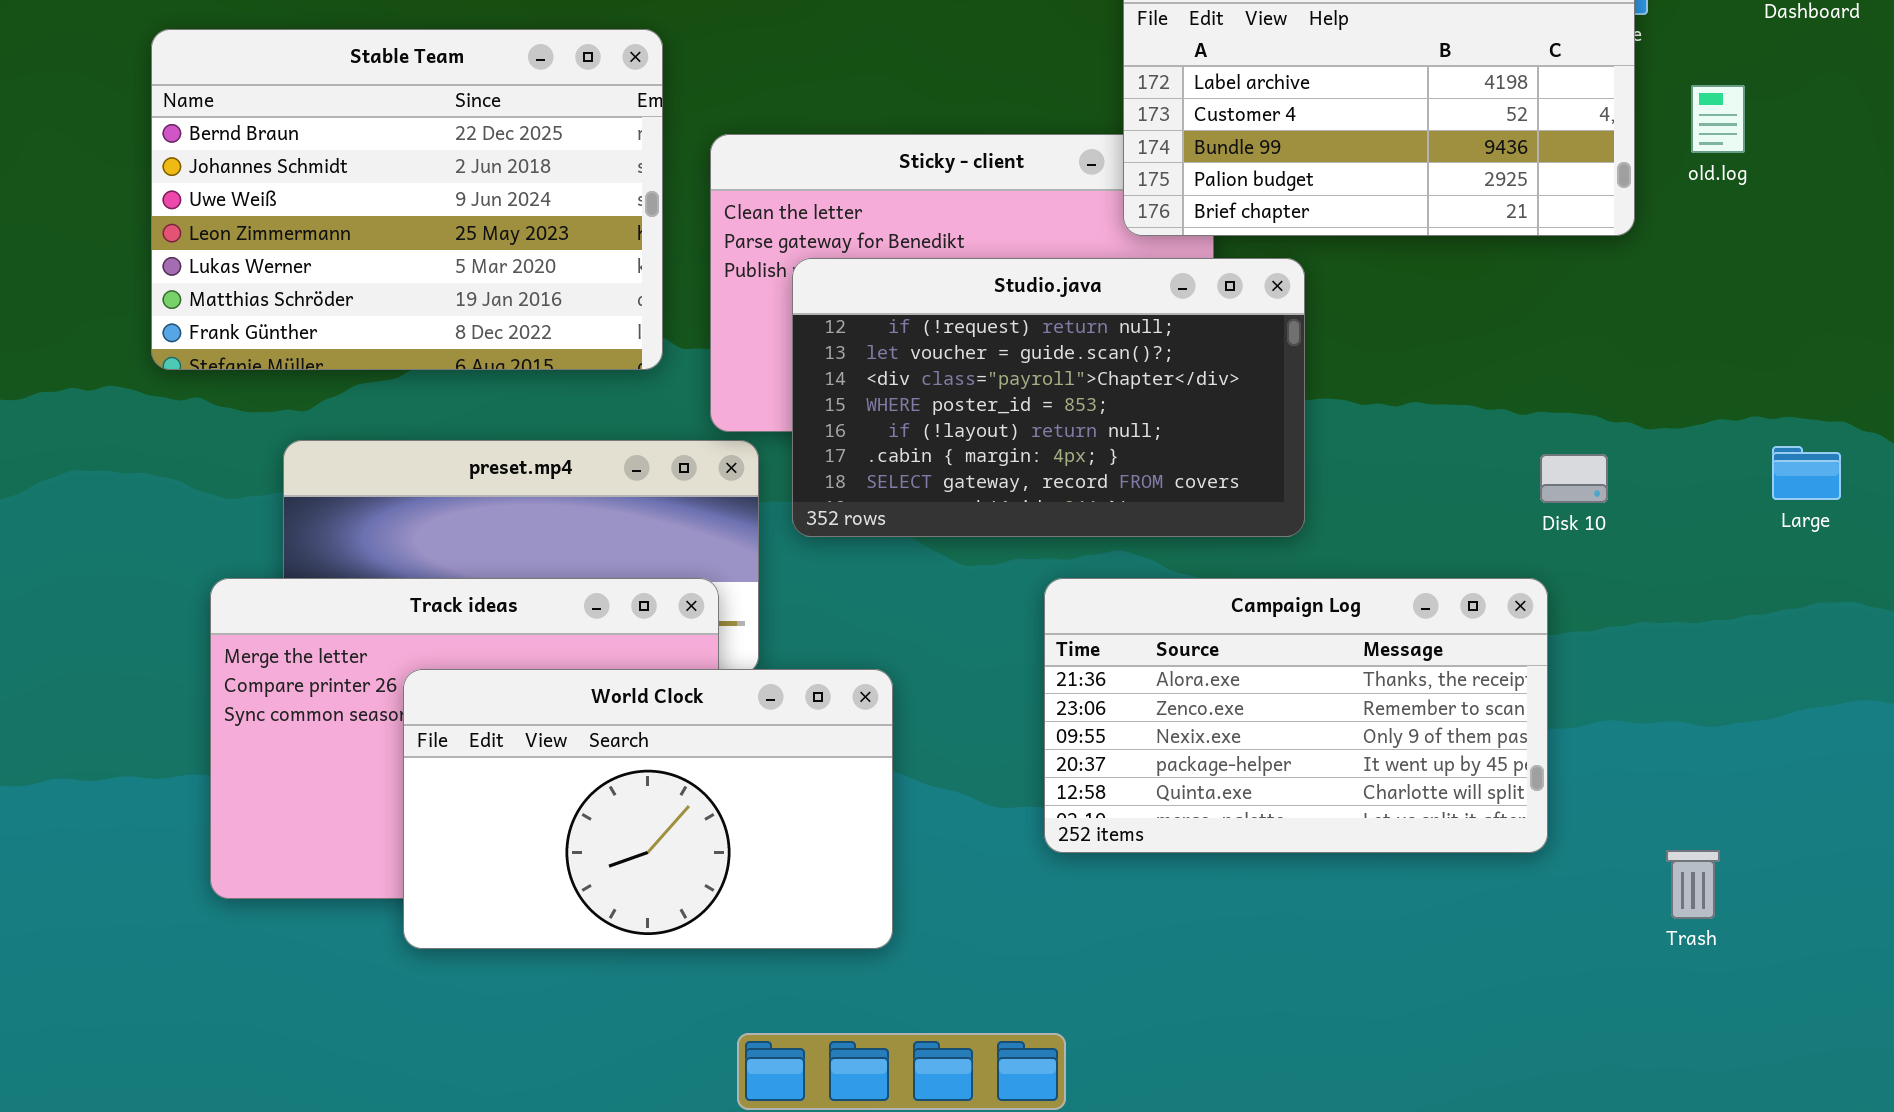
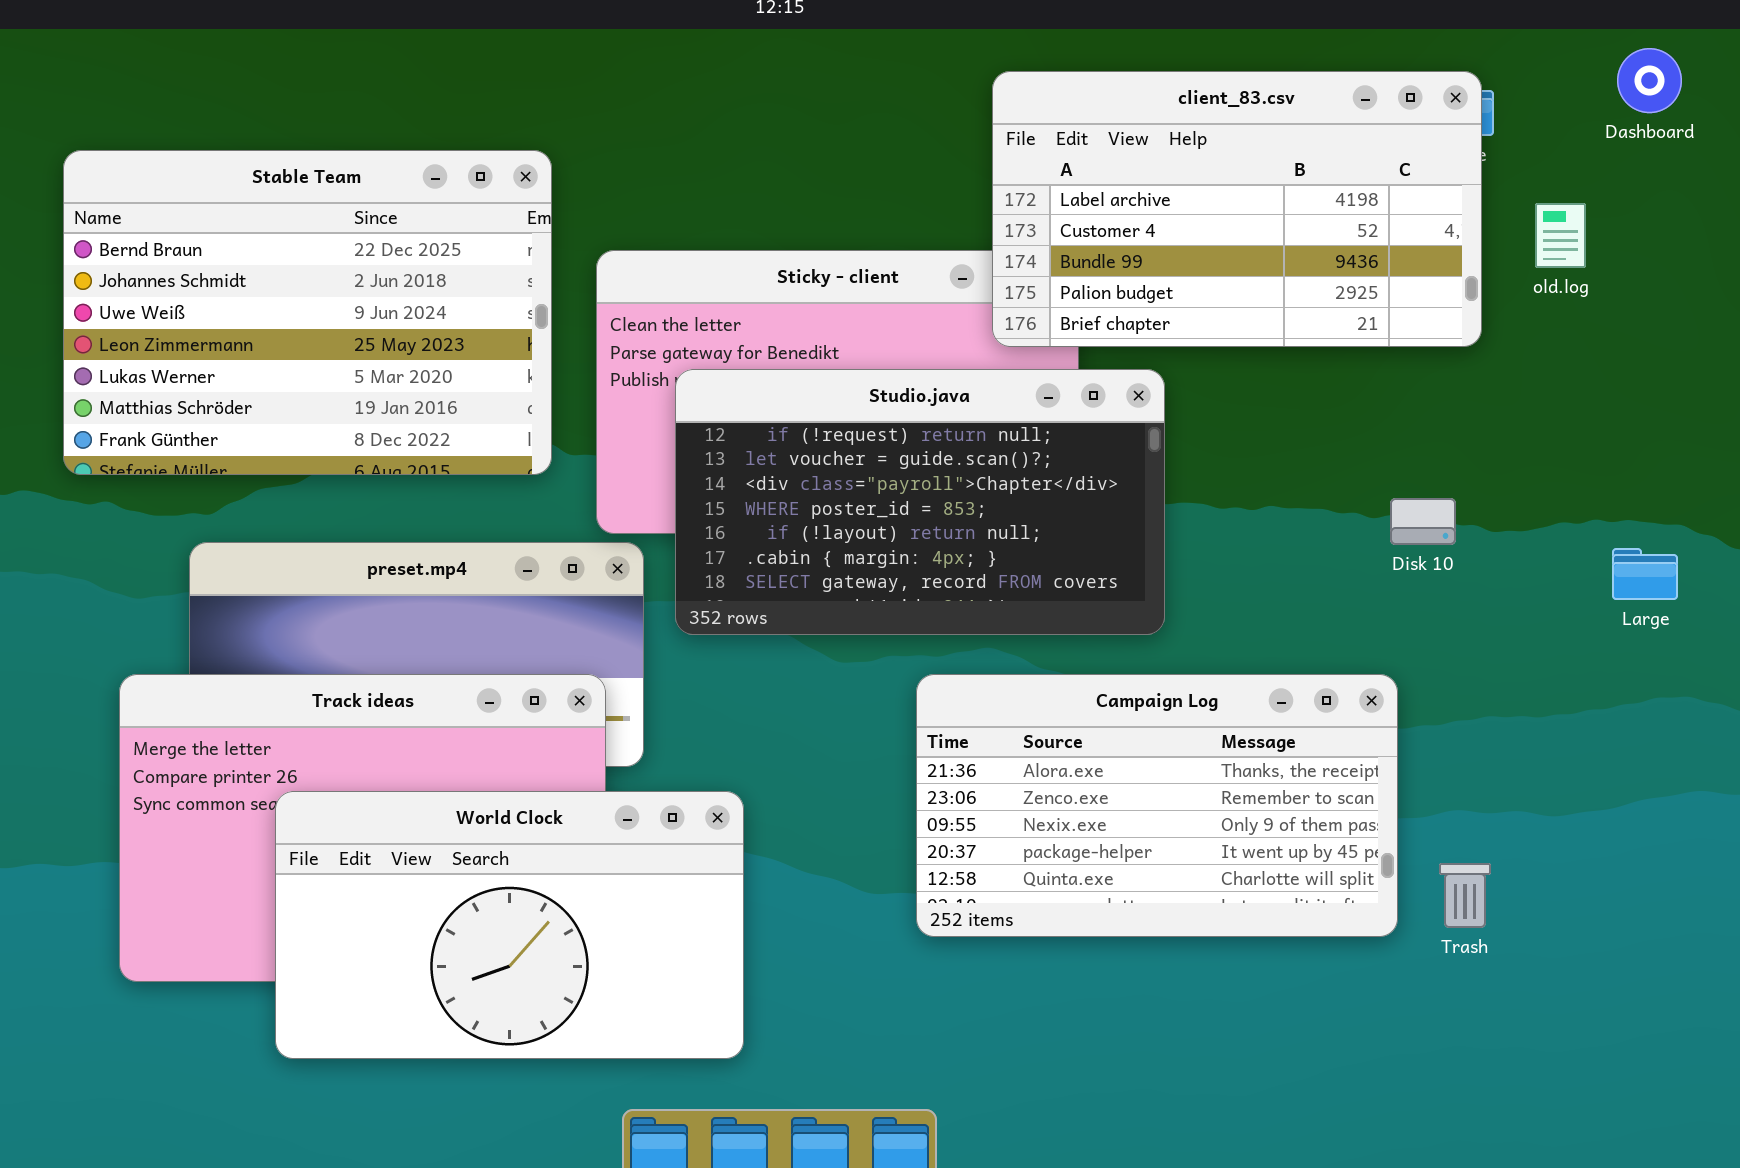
Disk 10: [1540,454,1608,503] -> [1390,498,1456,545], moved
World Clock: [403,669,893,949] -> [275,791,744,1059], moved
Trash: [1666,850,1720,919] -> [1439,863,1491,928], moved

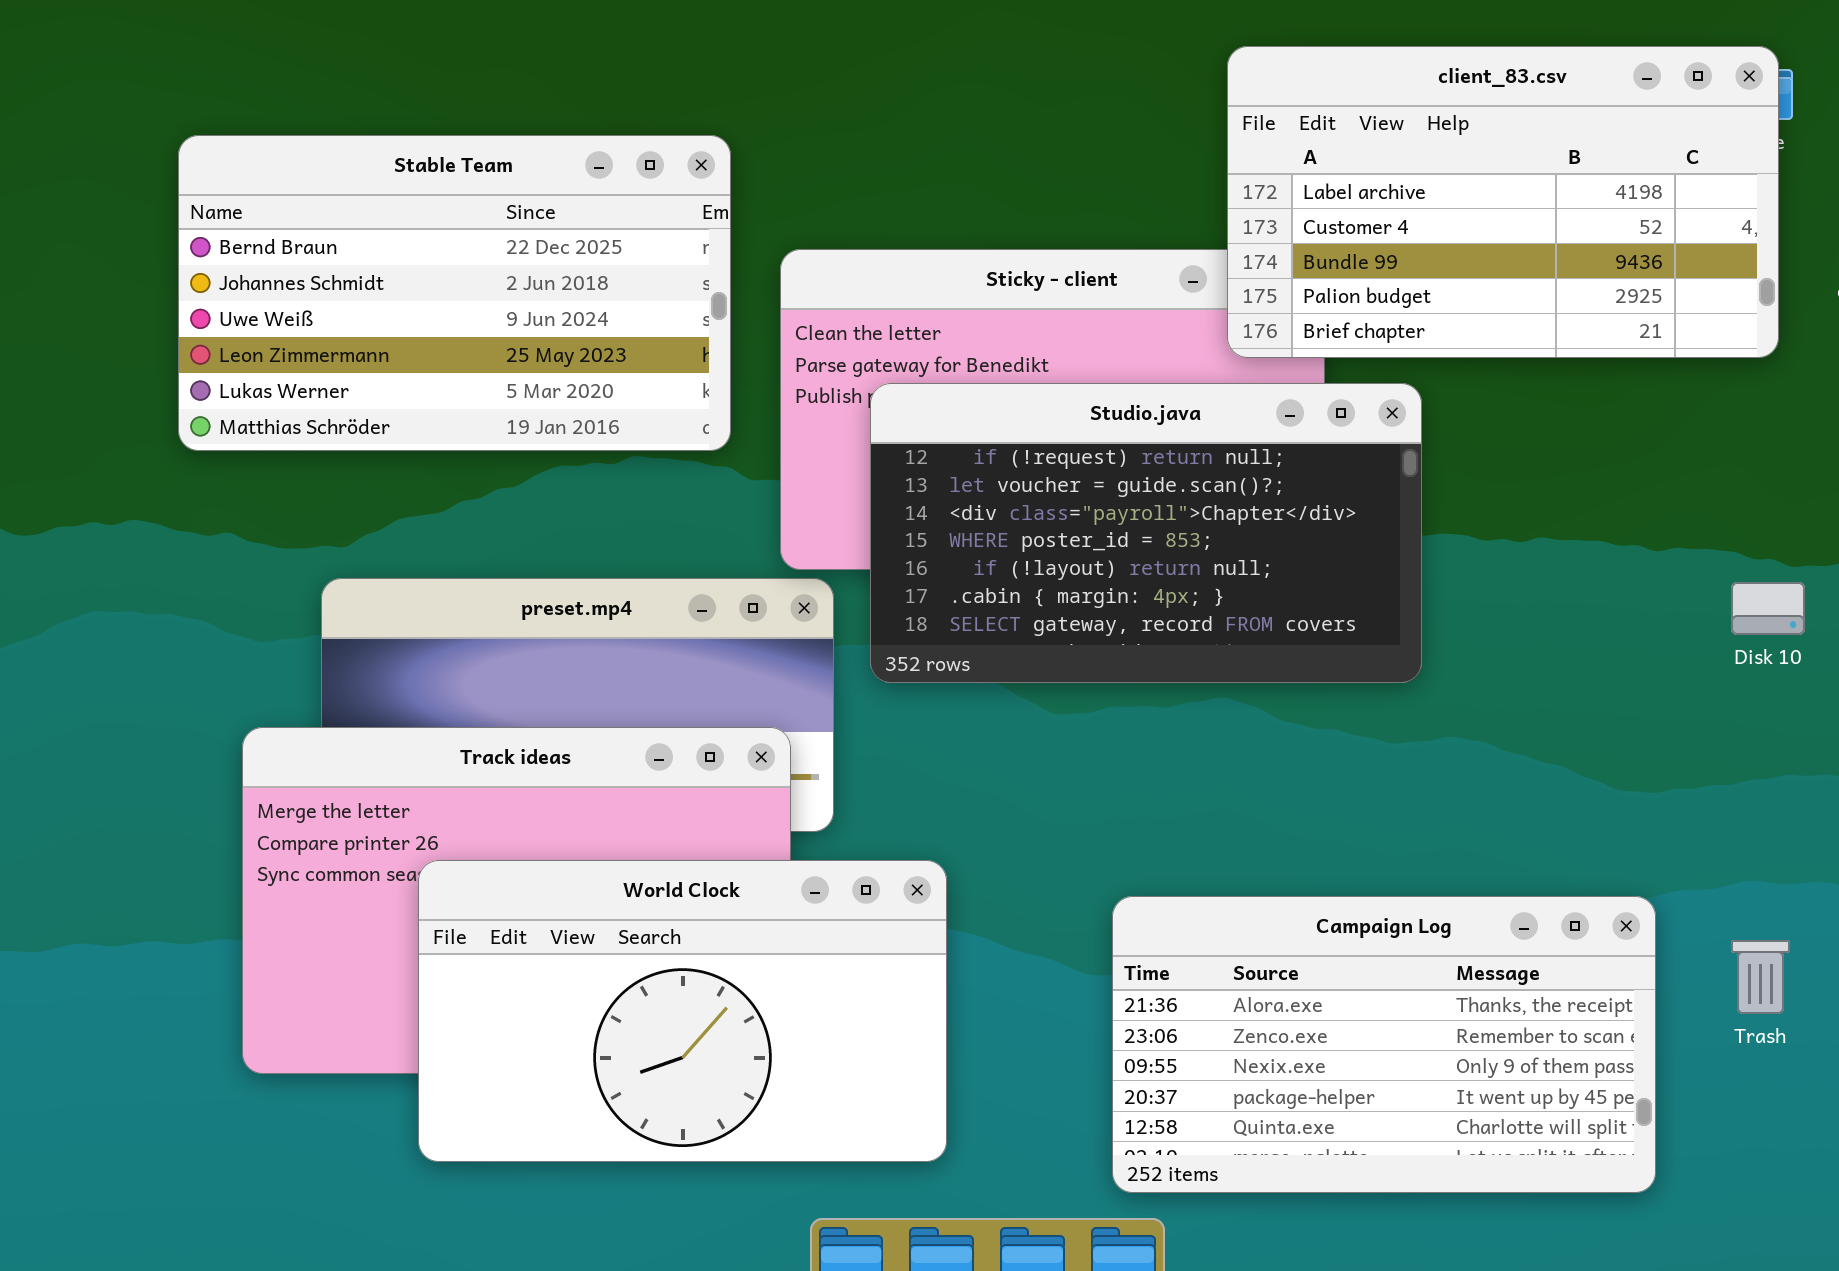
Stable Team: [63,150,552,475] -> [178,135,731,451], resized
Disk 10: [1390,498,1456,545] -> [1731,582,1805,635], moved
Campaign Log: [916,674,1398,937] -> [1112,896,1656,1193], moved

